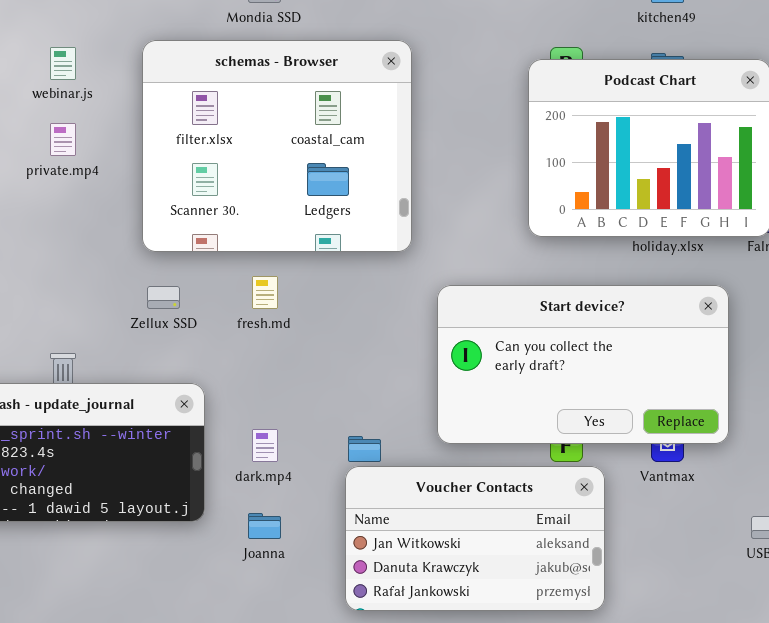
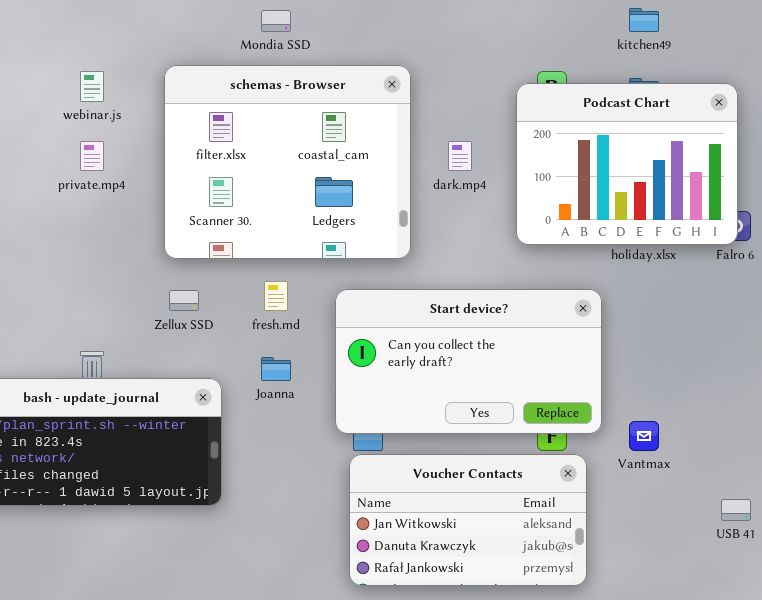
Start device?: [437,285,729,444] -> [335,289,602,434], moved
dark.mp4: [252,429,278,462] -> [448,141,472,171], moved
Joanna: [248,513,281,539] -> [261,357,291,381], moved

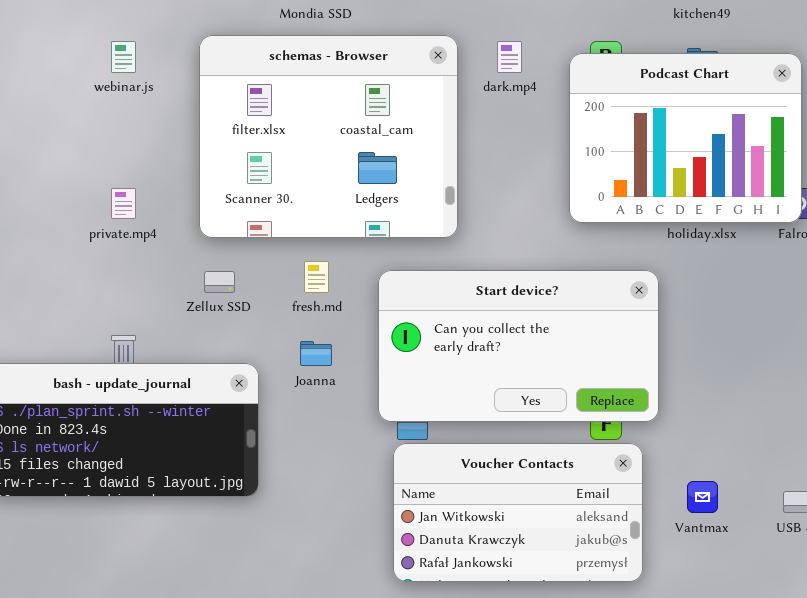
private.mp4: [80,141,104,171] -> [111,188,136,219], moved
dark.mp4: [448,141,472,171] -> [497,41,522,73], moved
Vantmax: [629,421,659,451] -> [687,481,718,513], moved

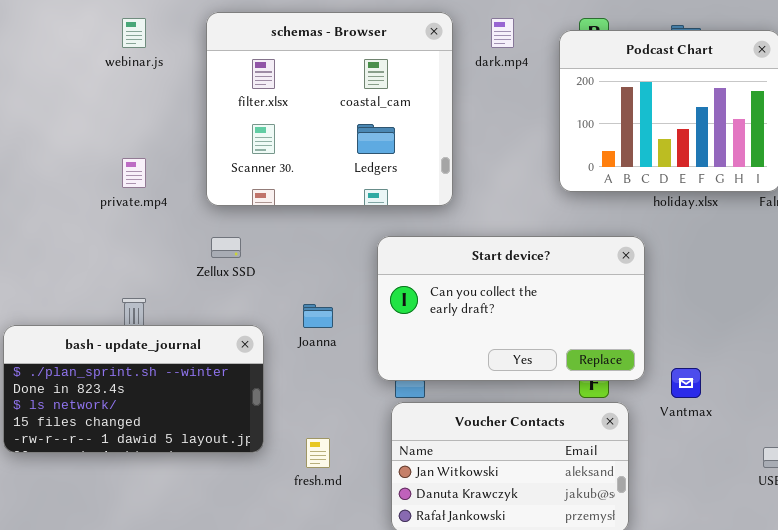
fresh.md: [304,261,329,293] -> [306,438,330,468], moved
Vantmax: [687,481,718,513] -> [671,368,701,398], moved

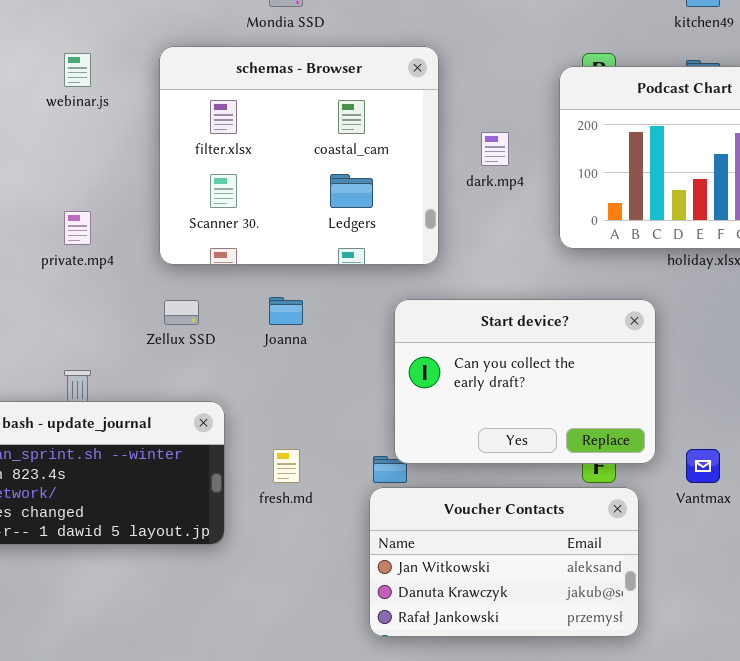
dark.mp4: [491,18,514,48] -> [481,132,509,166], moved
Start device?: [377,236,645,381] -> [394,299,656,464], resized
Joanna: [303,304,333,328] -> [269,297,303,325], moved
fresh.md: [306,438,330,468] -> [273,449,300,483], moved

